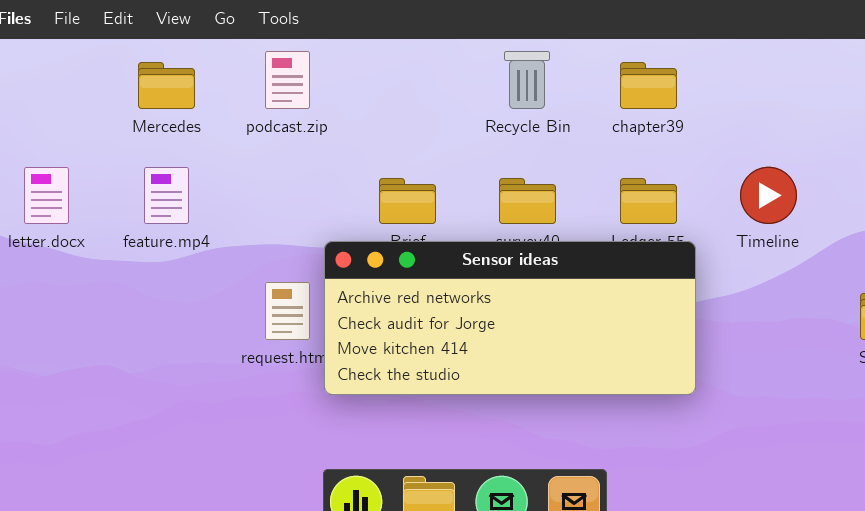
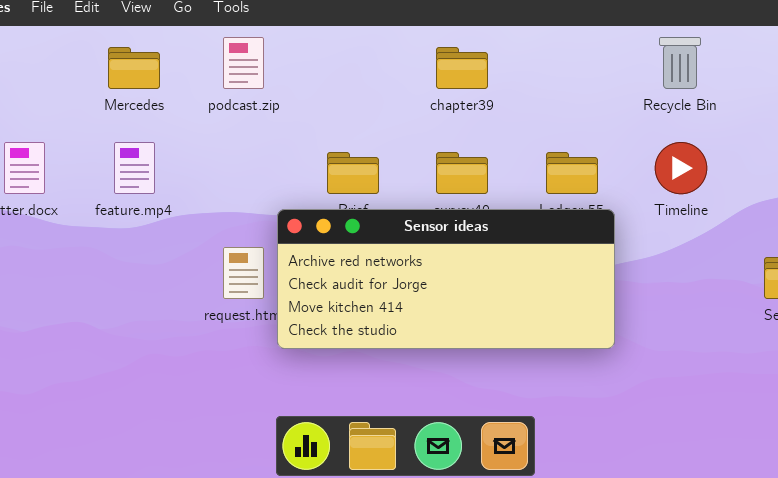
Recycle Bin: [504,51,550,109] -> [659,37,701,89], moved
chapter39: [620,62,677,109] -> [436,47,488,89], moved

